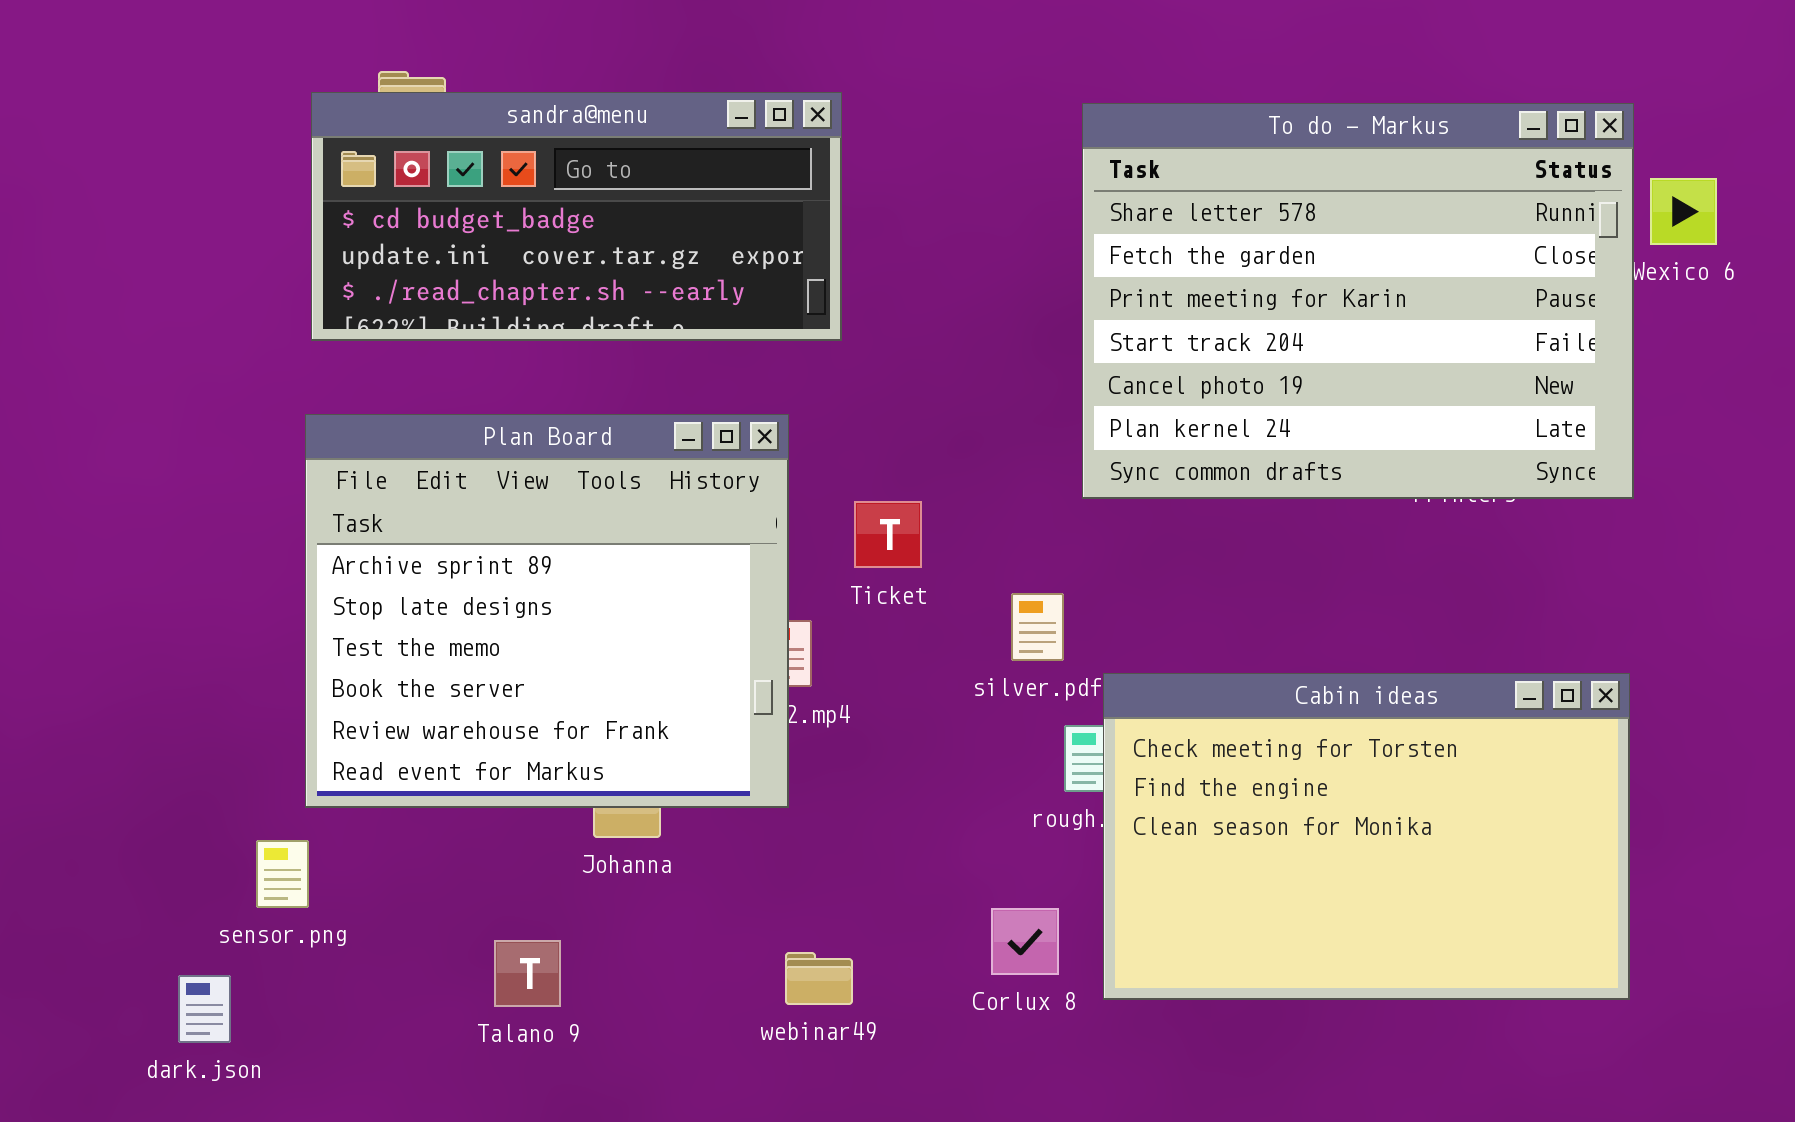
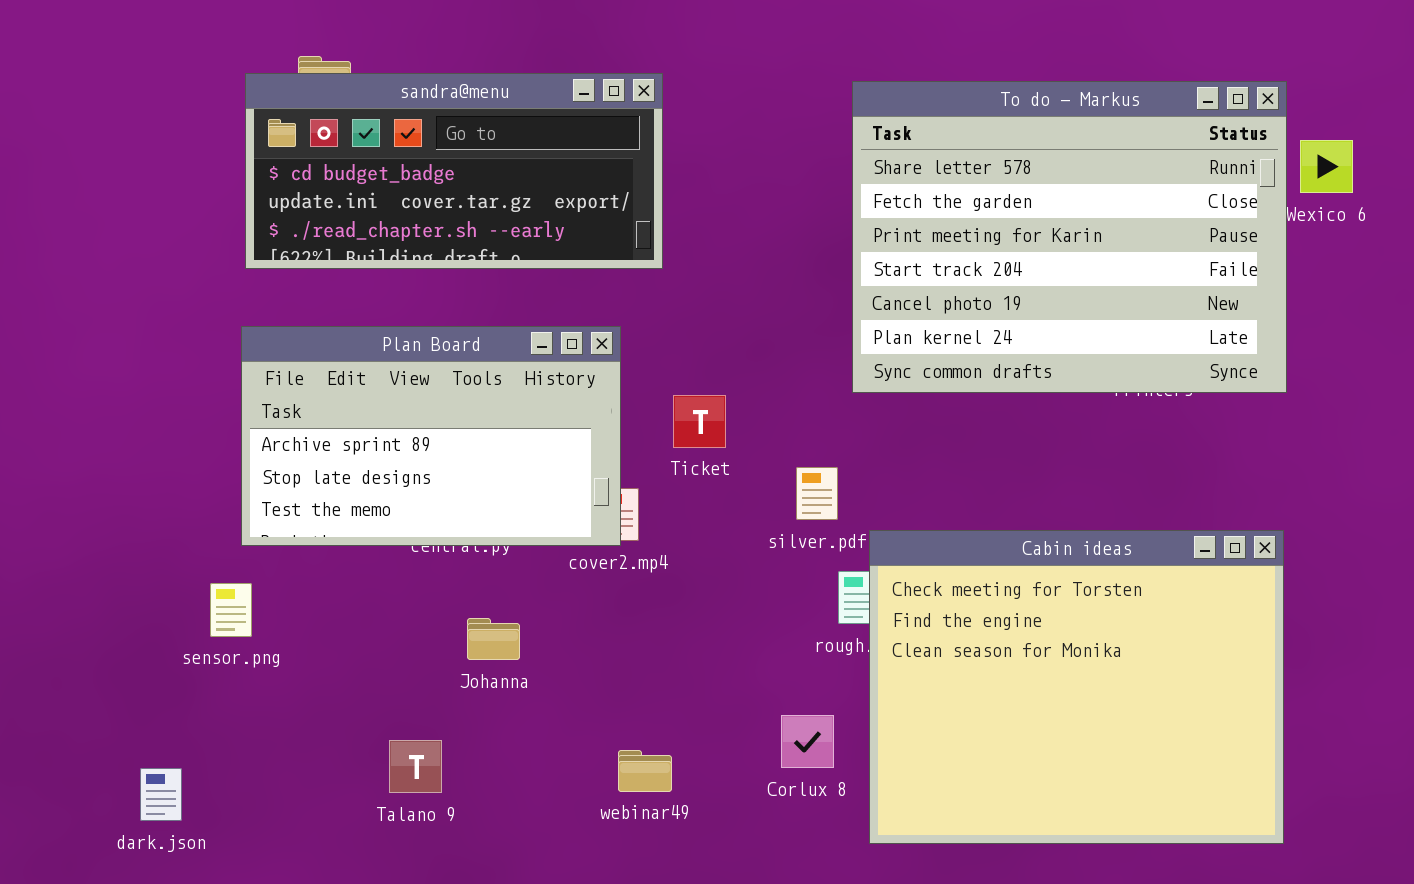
Plan Board: [305,414,789,808] -> [241,326,621,546], resized
Cabin ideas: [1103,673,1630,1000] -> [869,530,1284,844], resized
sensor.png: [256,840,309,908] -> [210,583,252,637], moved

